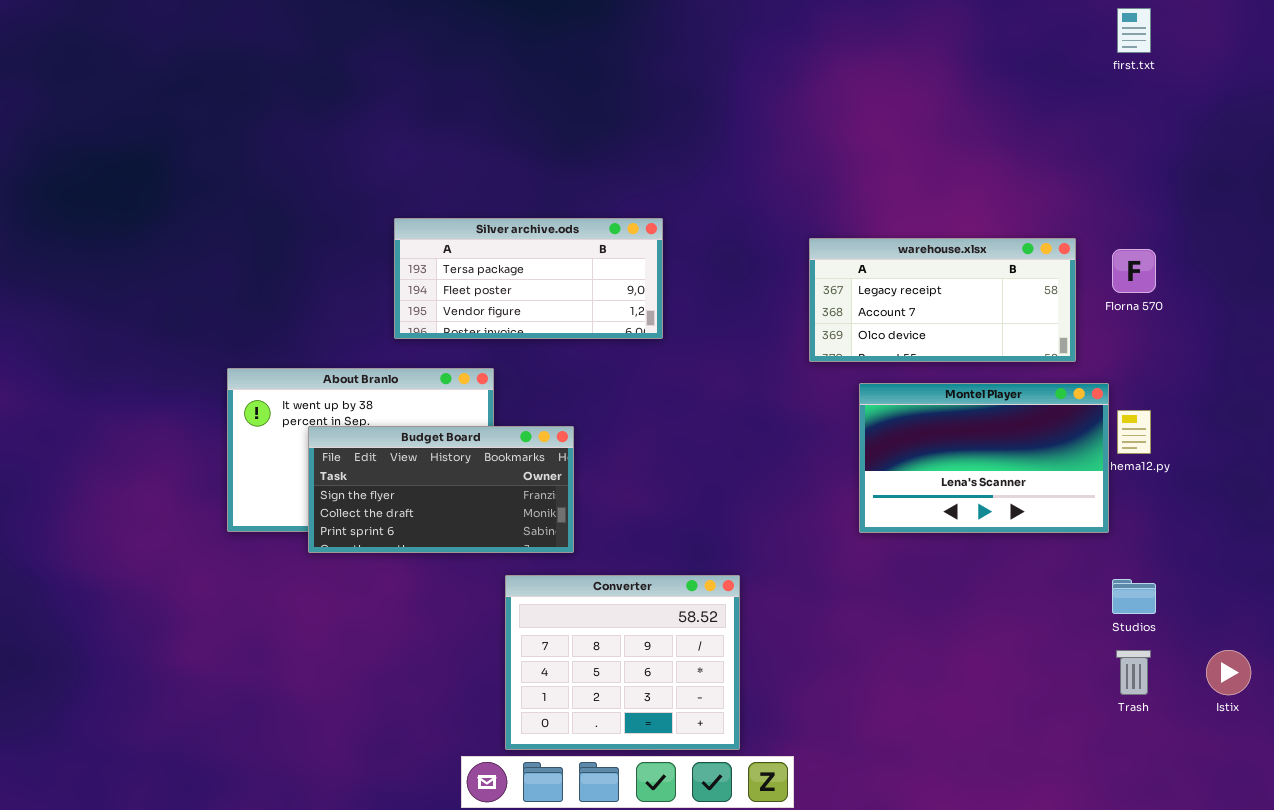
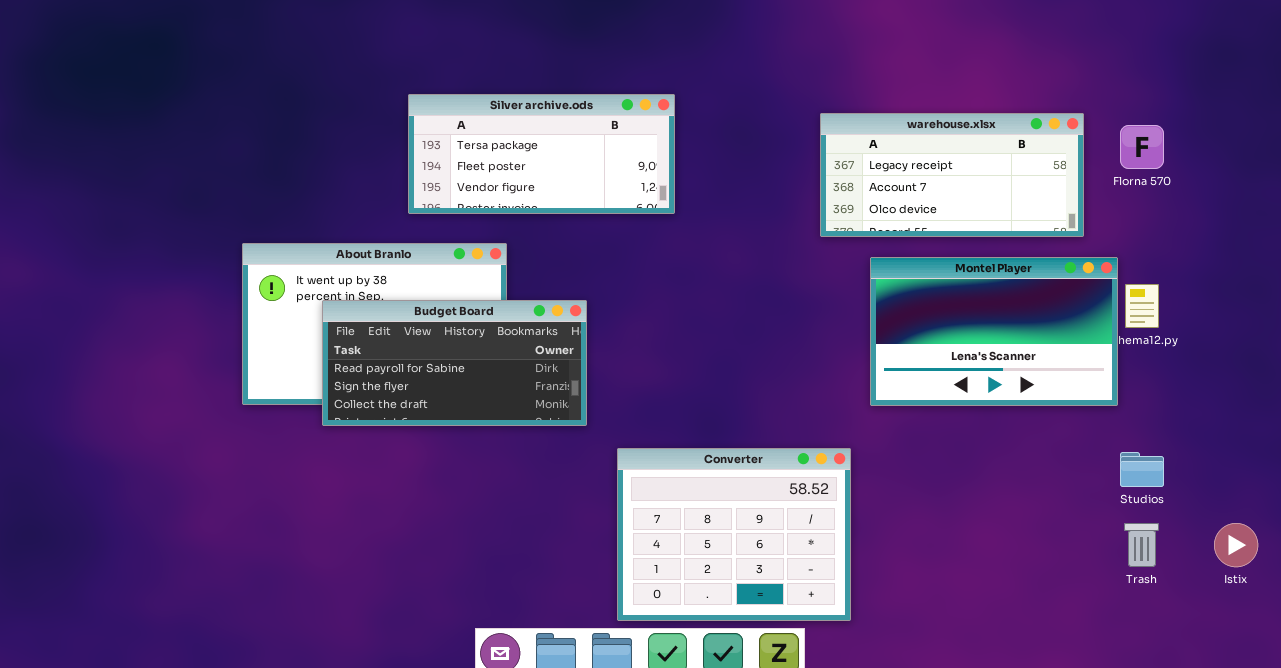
Budget Board: [308,426,574,553] -> [322,300,587,426], scrolled up 1 row
Converter: [505,575,740,750] -> [617,448,851,621], moved

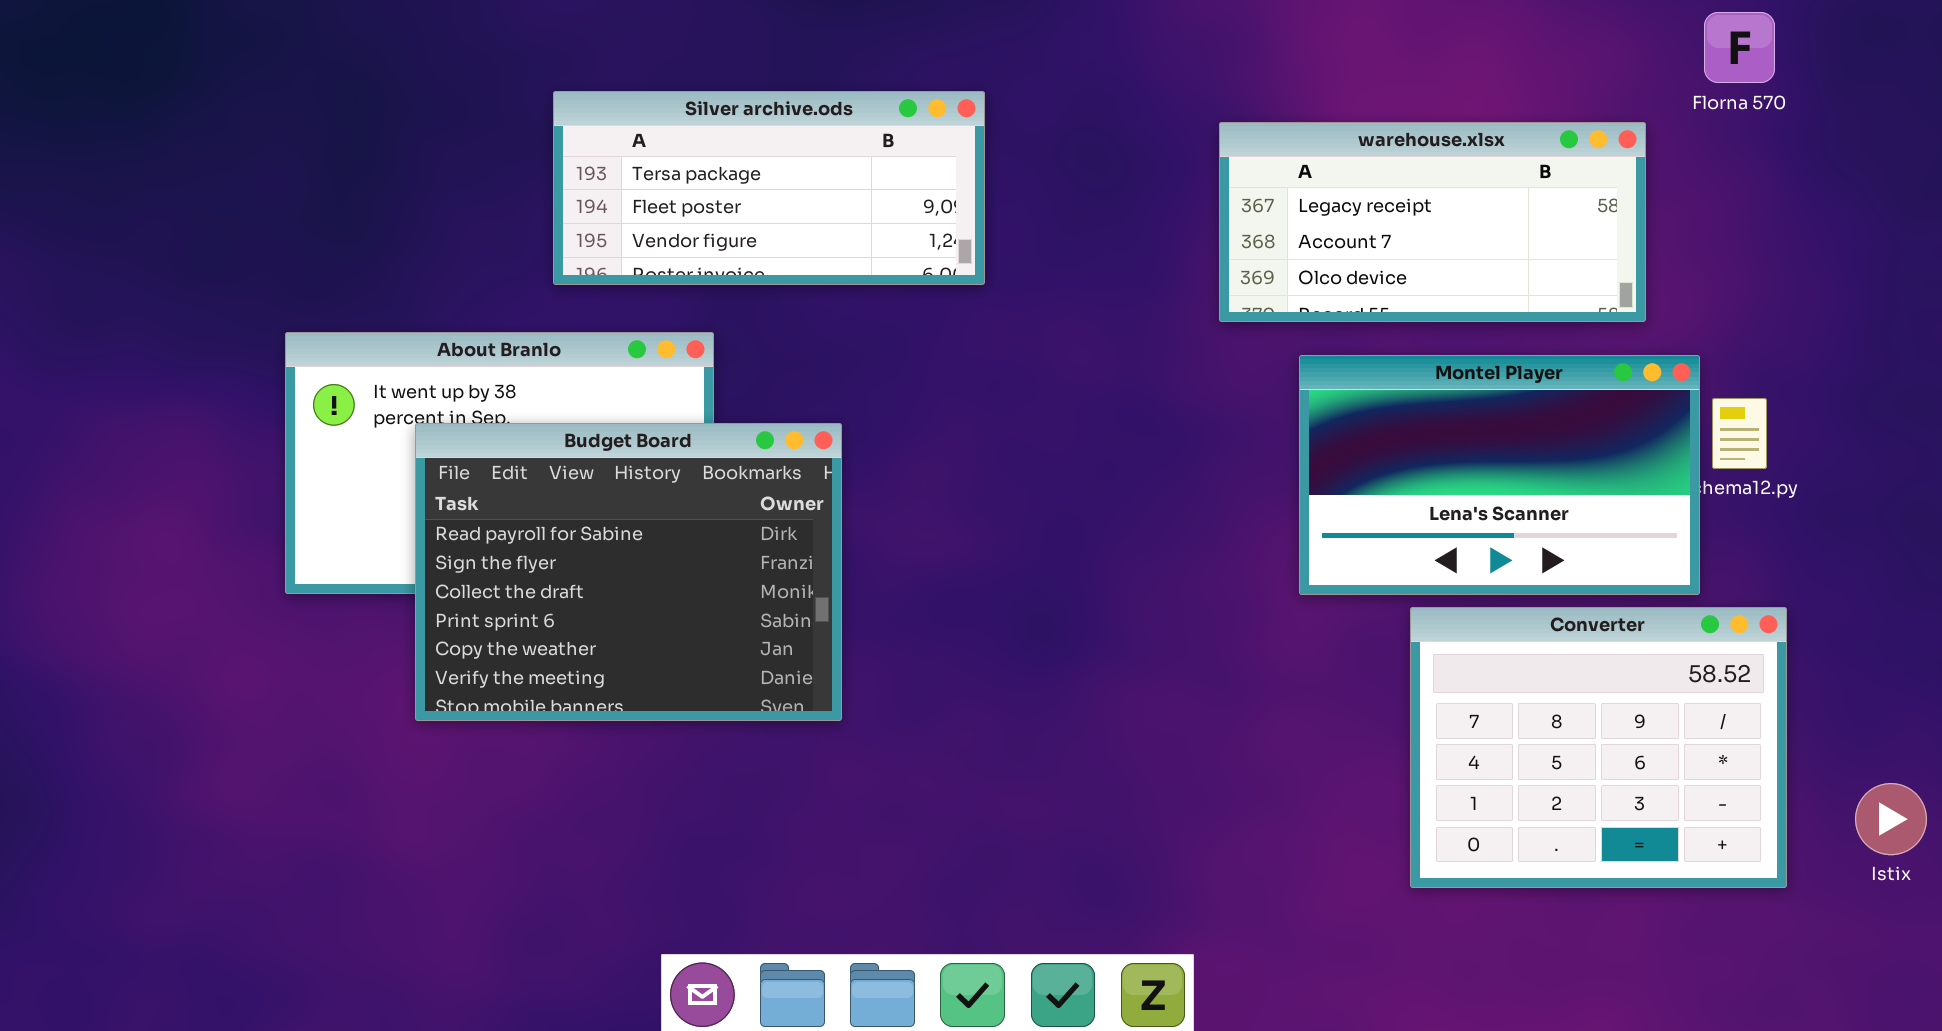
Florna 570: [1120,125,1164,169] -> [1704,12,1775,83], moved
Budget Board: [322,300,587,426] -> [415,423,842,721], resized
Converter: [617,448,851,621] -> [1410,607,1787,888], moved

